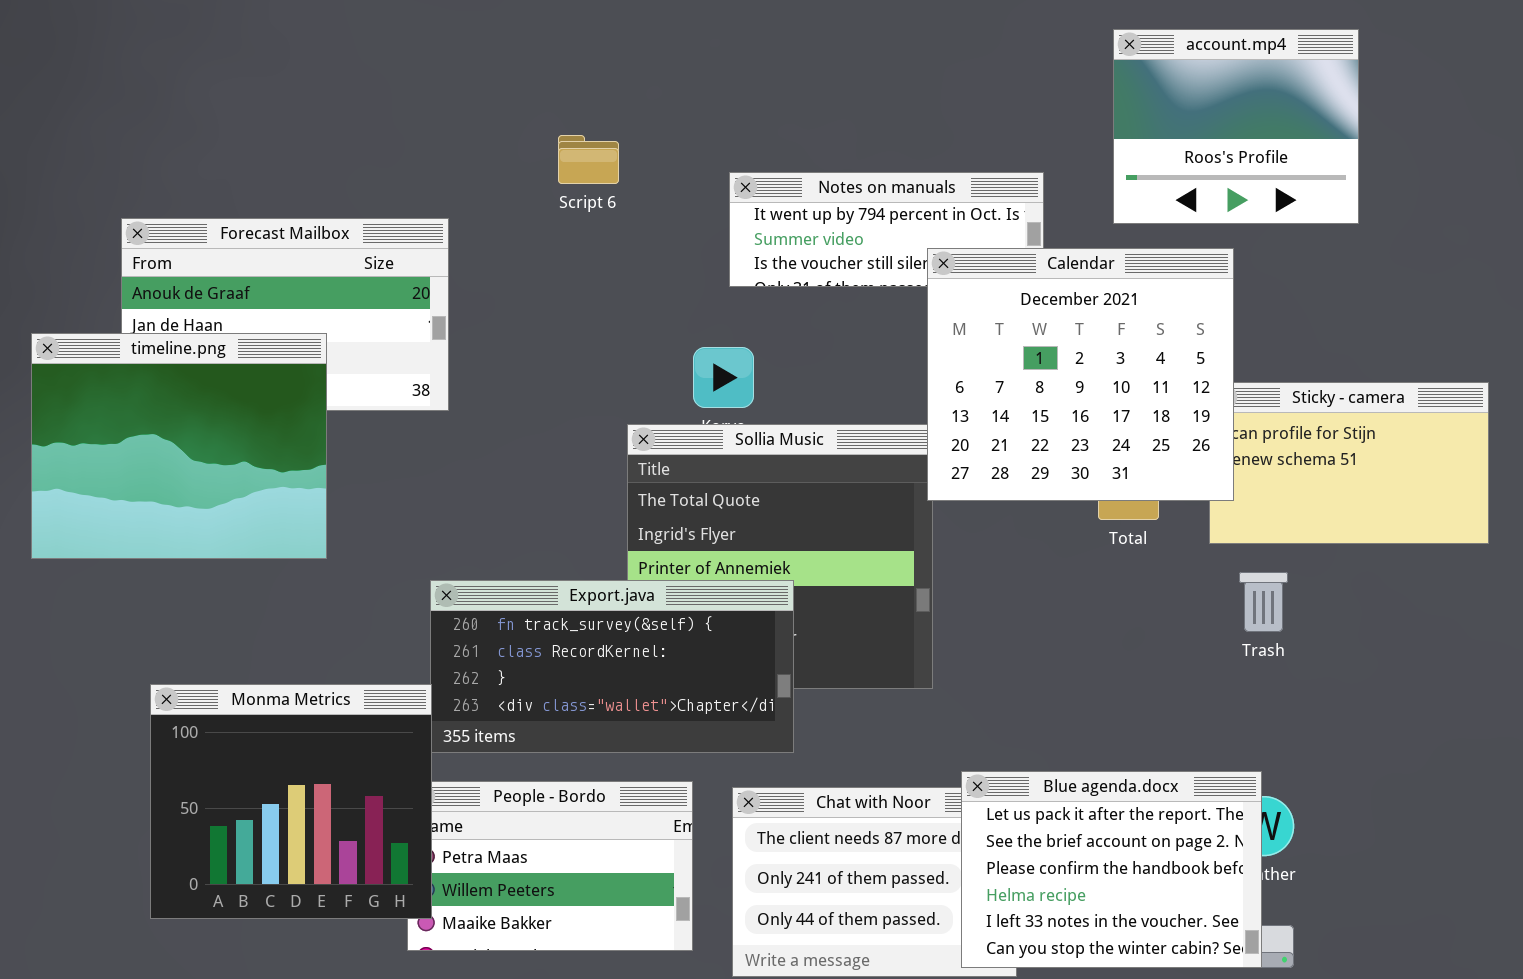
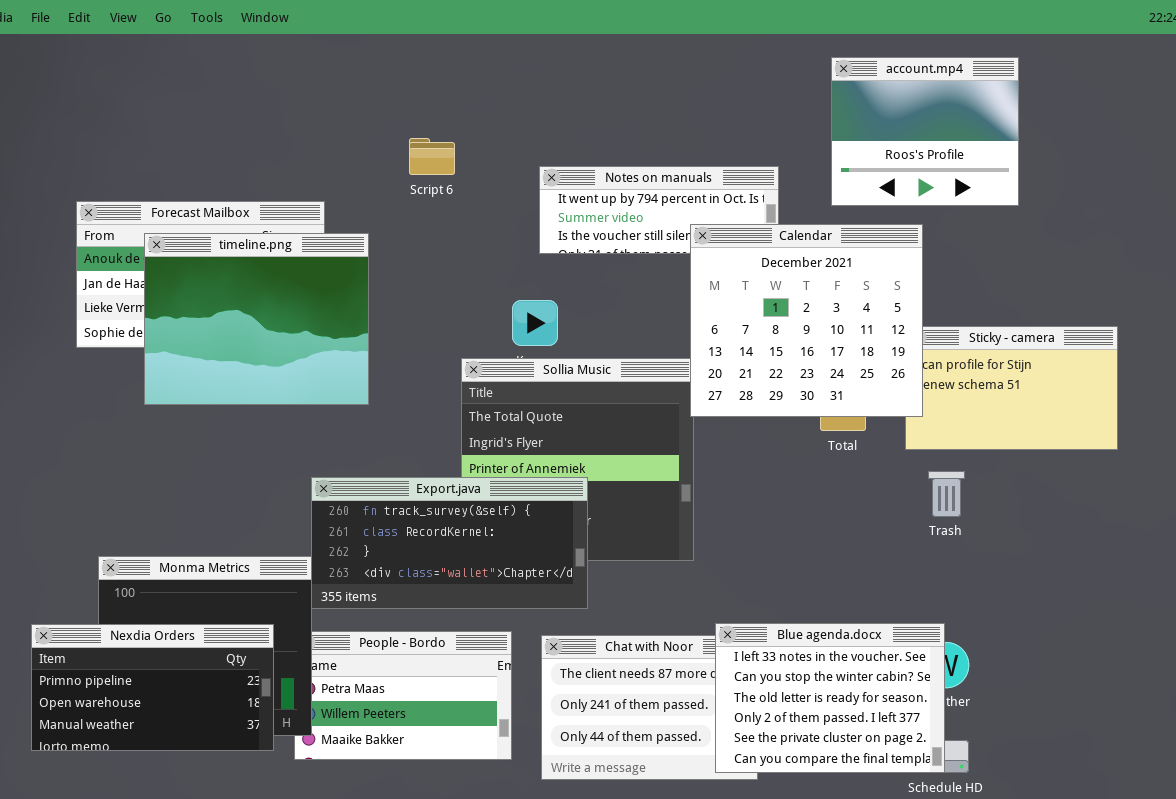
timeline.png: [31,333,327,559] -> [144,233,369,405], moved
Blue agenda.docx: [961,771,1262,968] -> [715,623,945,773], scrolled down 4 rows
Nexdia Orders: none -> [31,624,274,751], opened

